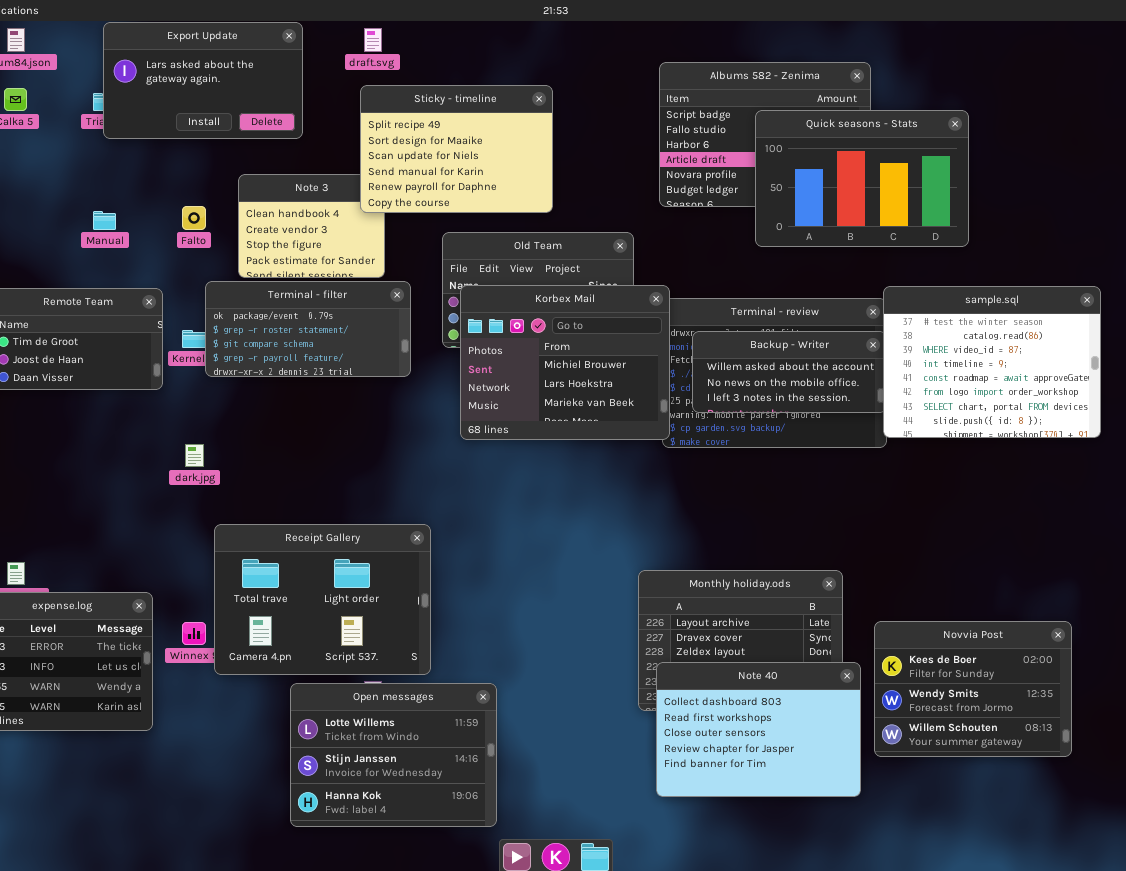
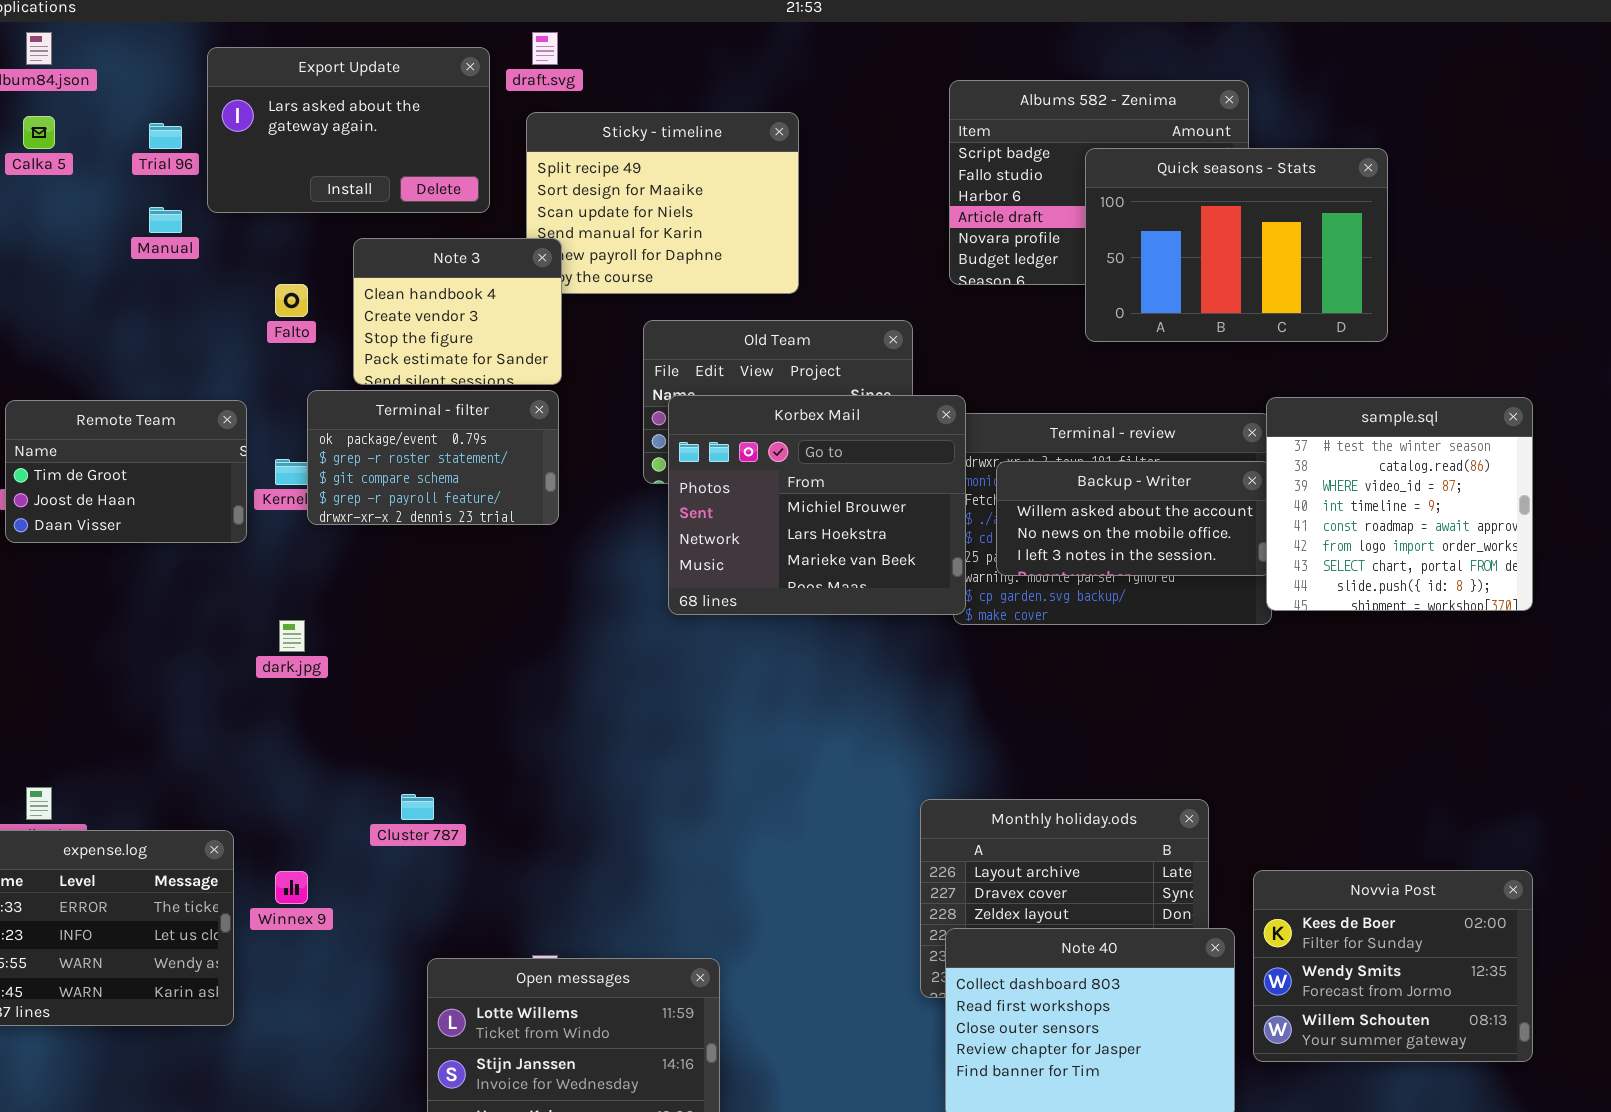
Export Update: [103,22,303,139] -> [207,47,490,213], moved
Note 3: [238,174,385,278] -> [353,238,562,385], raised
Manual: [93,211,116,230] -> [149,207,182,233], moved
Terminal - filter: [205,281,411,377] -> [307,390,559,525], resized
sample.sql: [883,286,1101,438] -> [1266,397,1533,611], resized
Receipt Gallery: [214,524,431,675] -> none, closed

